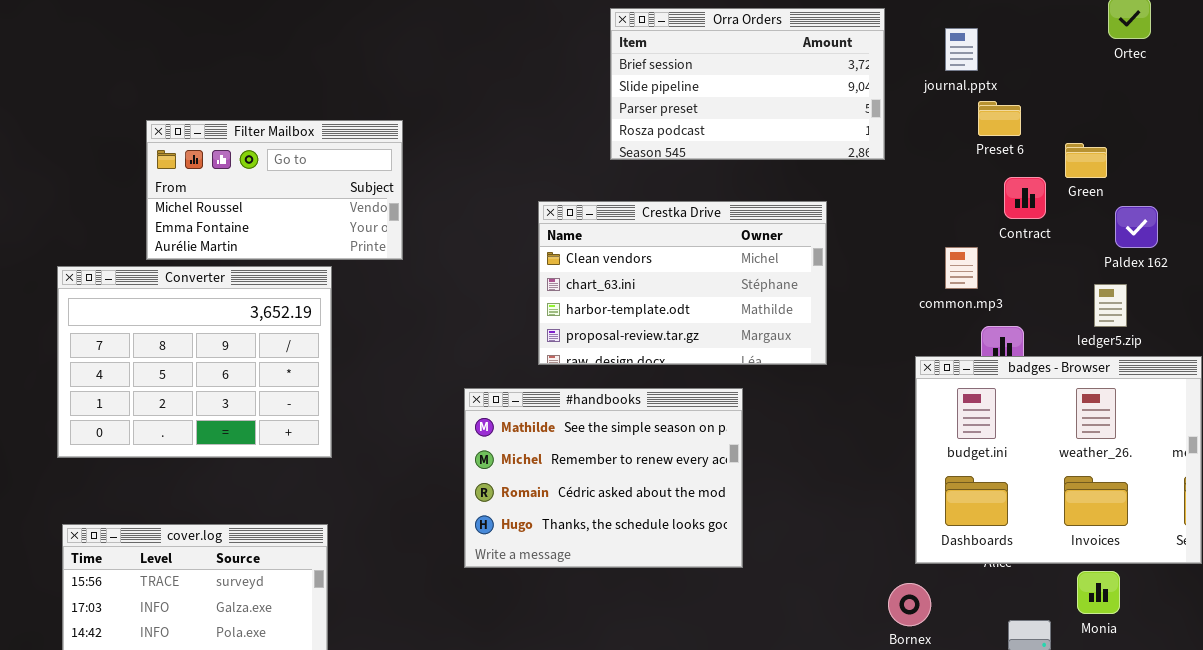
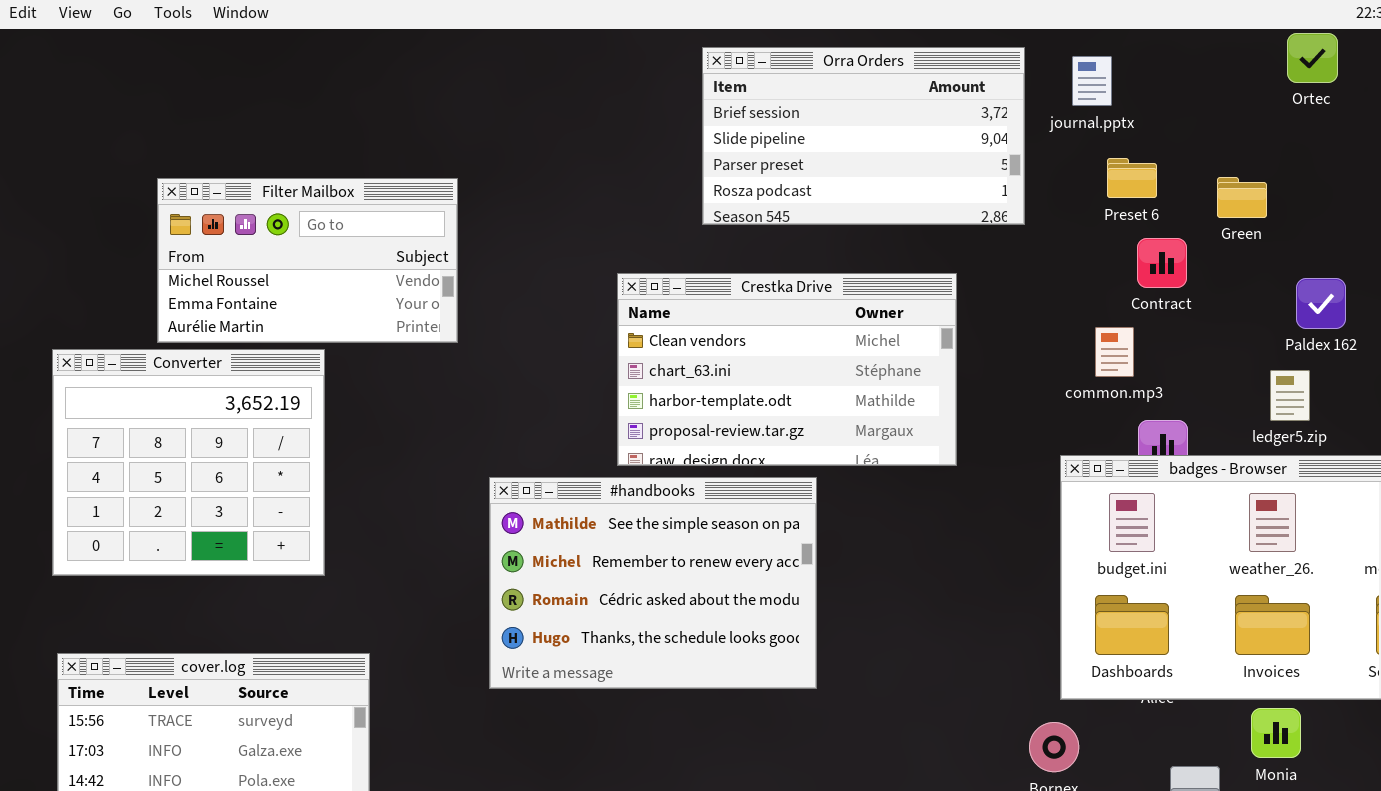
journal.pptx: [945,28,978,71] -> [1072,56,1112,106], moved
Preset 6: [978,101,1021,136] -> [1107,158,1157,198], moved
Green: [1065,143,1107,178] -> [1217,177,1267,218], moved
Contract: [1004,177,1046,219] -> [1137,238,1187,288], moved
Converter: [57,266,332,458] -> [52,349,325,576], resized
#handbooks: [464,388,743,568] -> [489,477,817,689], moved

